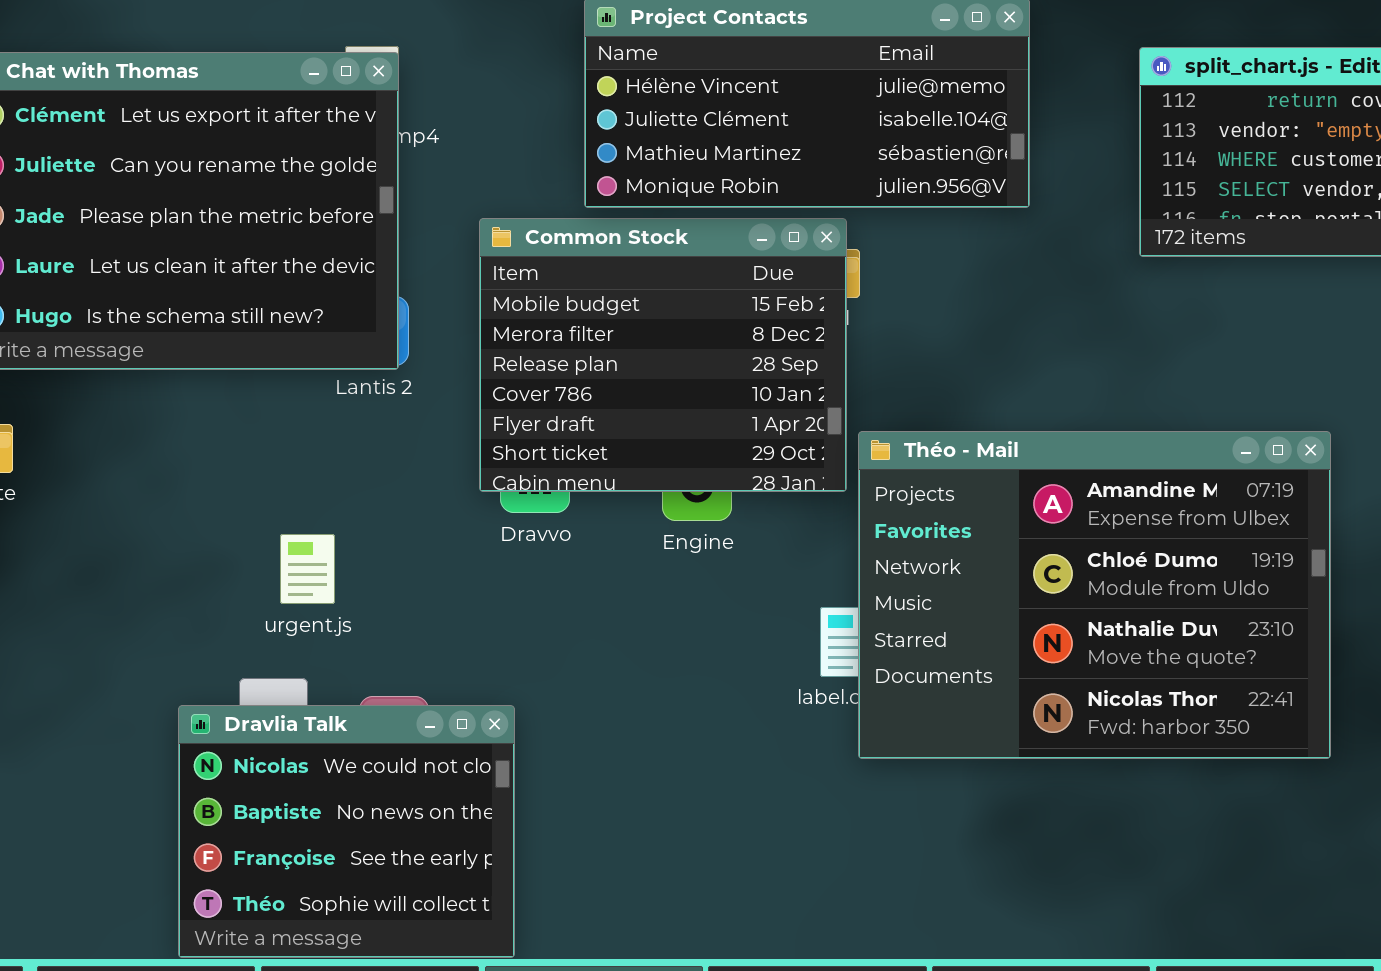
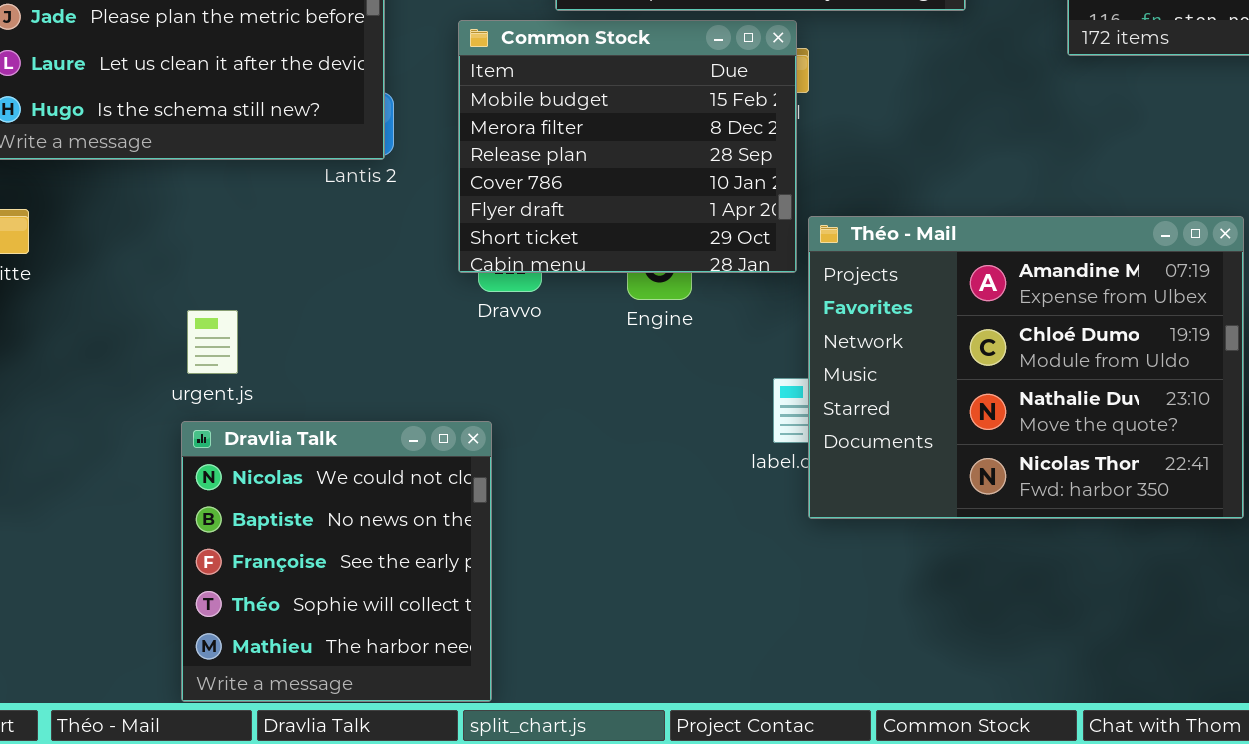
urgent.js: [280,534,335,604] -> [187,310,238,374], moved
Dravlia Talk: [178,705,515,958] -> [181,421,492,702], resized

